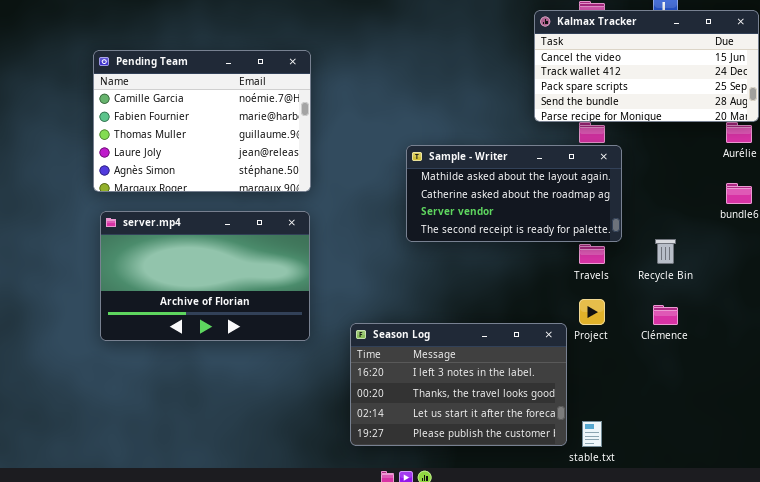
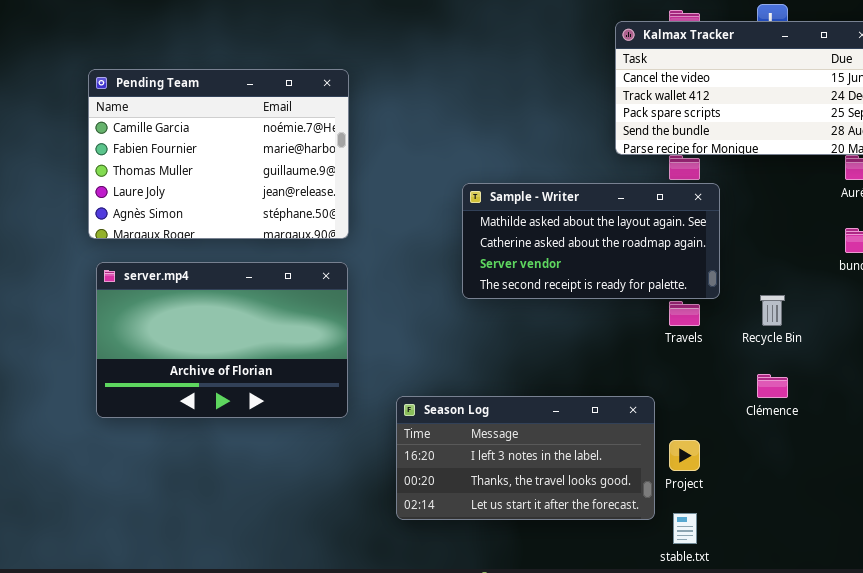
Project: [579,299,605,325] -> [669,440,700,471], moved
Season Log: [350,323,567,446] -> [396,396,655,520], resized

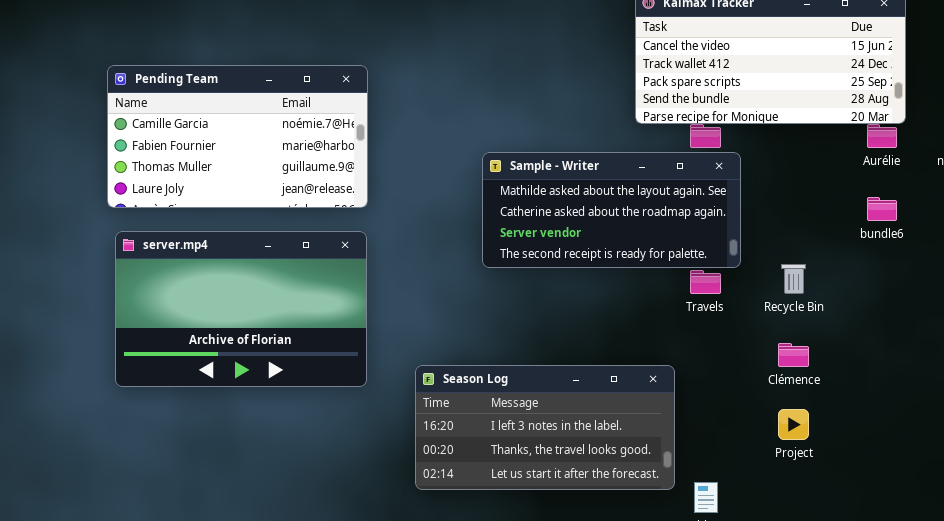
Pending Team: [88,69,349,239] -> [107,65,368,208], resized
Project: [669,440,700,471] -> [778,409,809,440], moved

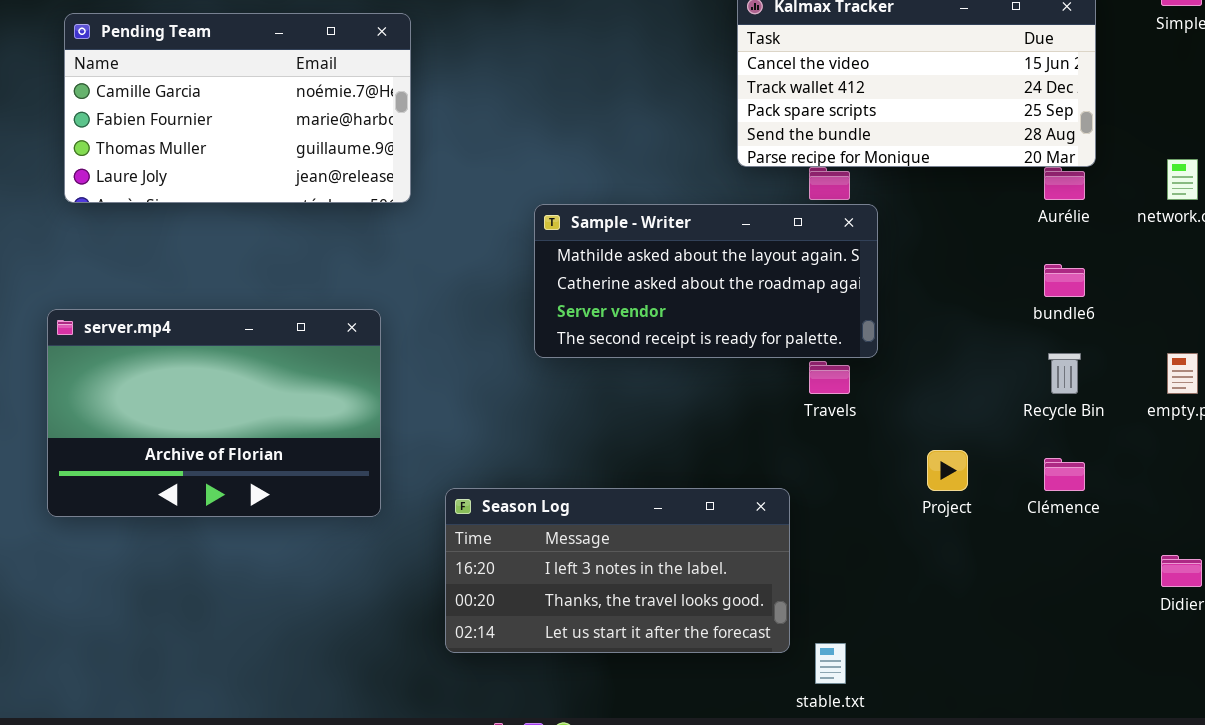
Pending Team: [107,65,368,208] -> [64,13,411,203], moved
Recycle Bin: [781,264,806,294] -> [1048,353,1081,394], moved
Clémence: [778,343,809,367] -> [1044,458,1085,491], moved
Project: [778,409,809,440] -> [927,450,968,491], moved

